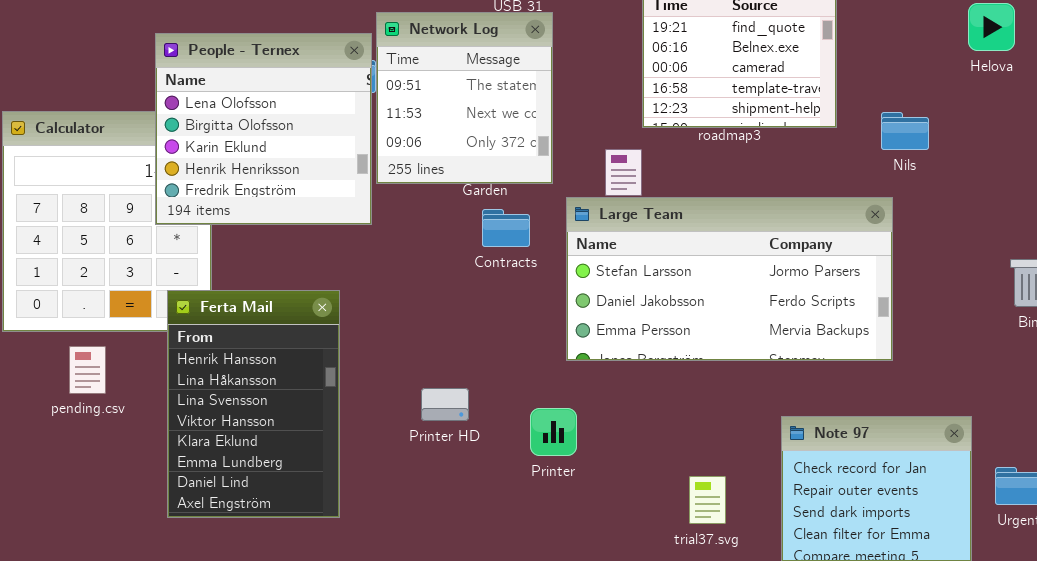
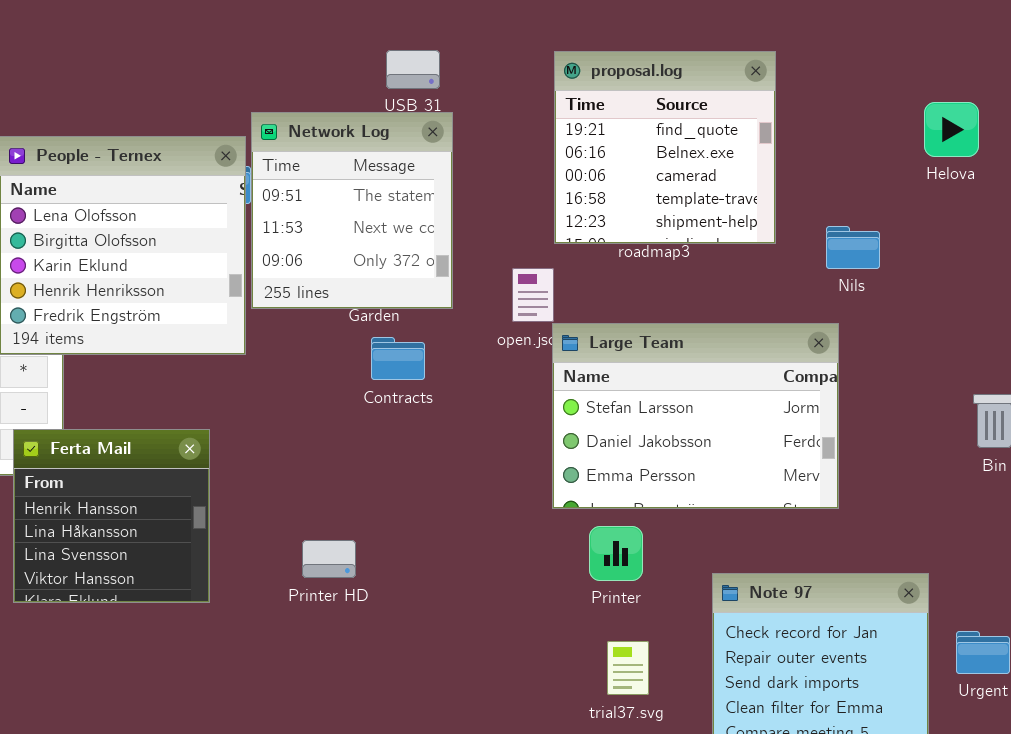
Large Team: [566,197,893,361] -> [552,323,839,509], resized
Ferta Mail: [167,290,340,518] -> [13,429,210,603], resized
Printer: [530,408,577,456] -> [589,526,643,581], moved

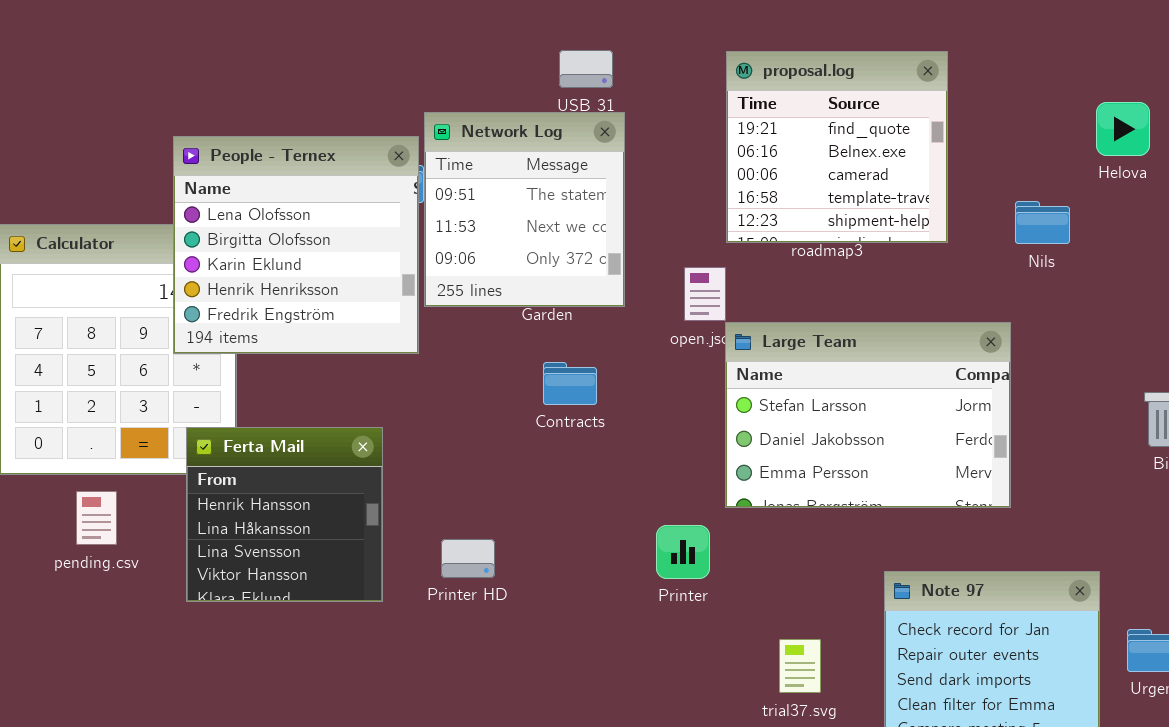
Nils: [826,226,880,269] -> [1015,201,1070,244], moved
Contracts: [371,337,425,380] -> [543,362,597,405], moved
Printer: [589,526,643,581] -> [656,525,710,579], moved
Printer HD: [302,540,356,578] -> [441,539,495,578], moved

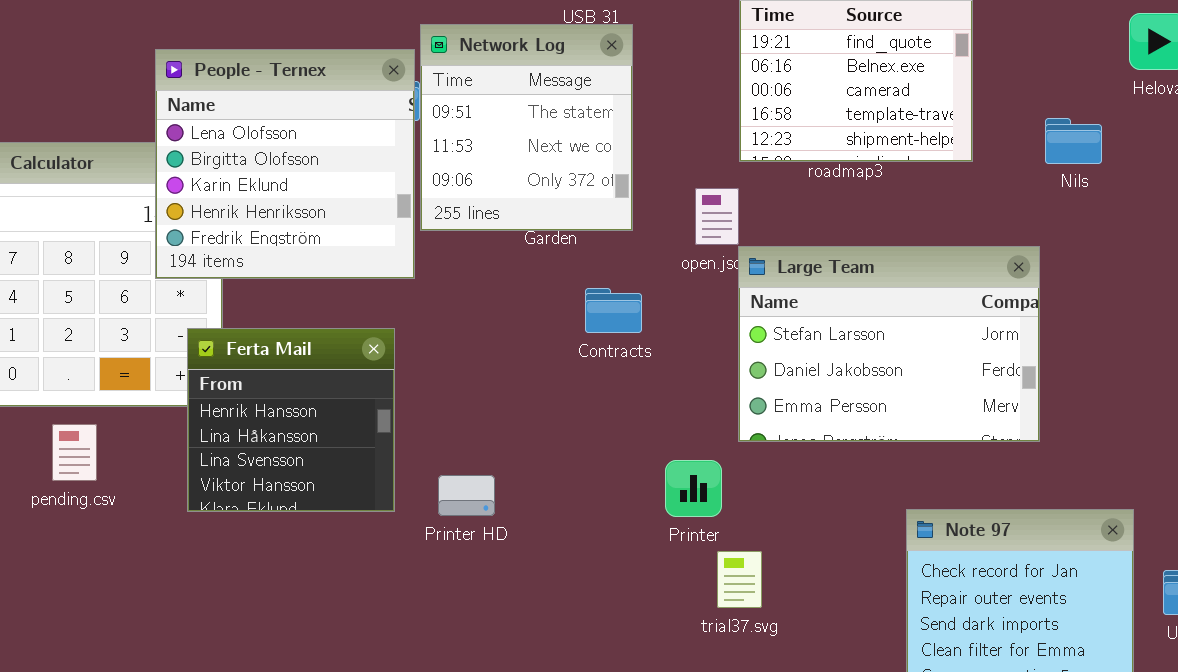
Contracts: [543,362,597,405] -> [585,288,642,333], moved
Ferta Mail: [186,427,383,602] -> [187,328,395,512], moved
trial37.svg: [779,639,821,693] -> [717,551,762,608], moved

